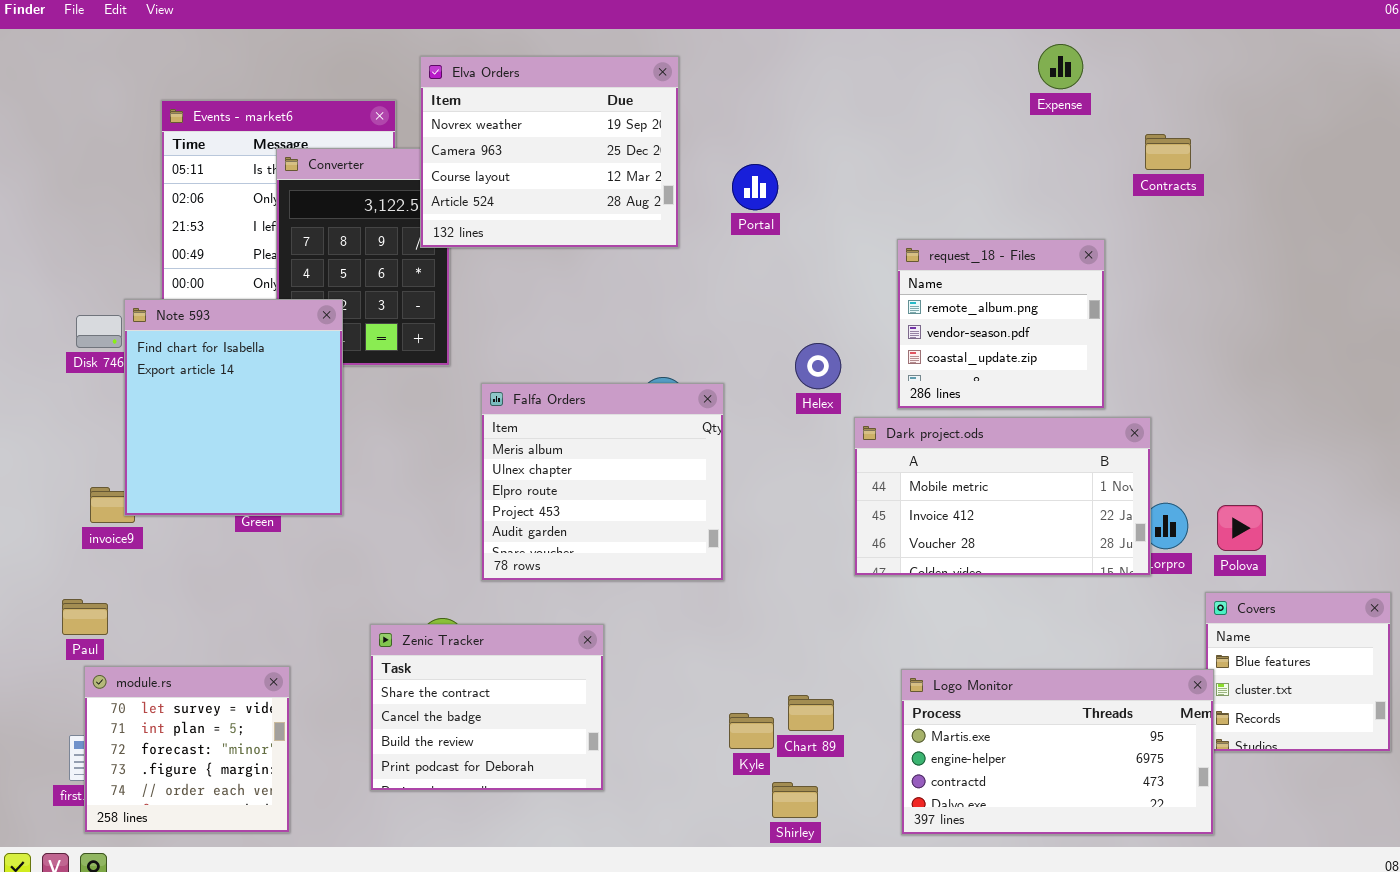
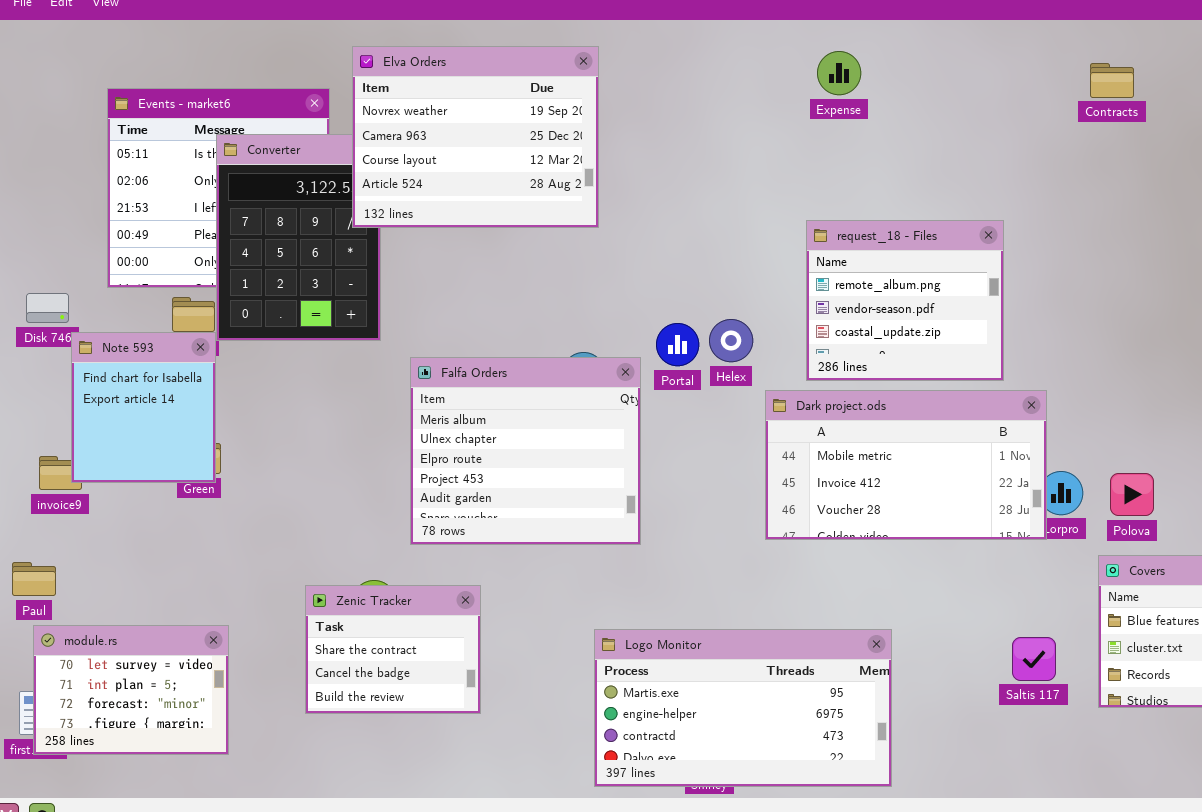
Expense: [1038,44,1083,89] -> [817,51,861,95], moved
Contracts: [1145,134,1191,170] -> [1090,63,1134,98], moved
Portal: [732,164,778,210] -> [656,323,699,366], moved
Note 593: [124,299,343,516] -> [71,332,216,483], resized
Zenic Tracker: [370,624,604,791] -> [305,585,481,714], resized
module.rs: [84,666,290,833] -> [33,625,229,755], resized
Logo Monitor: [901,669,1214,835] -> [594,629,892,787], moved

